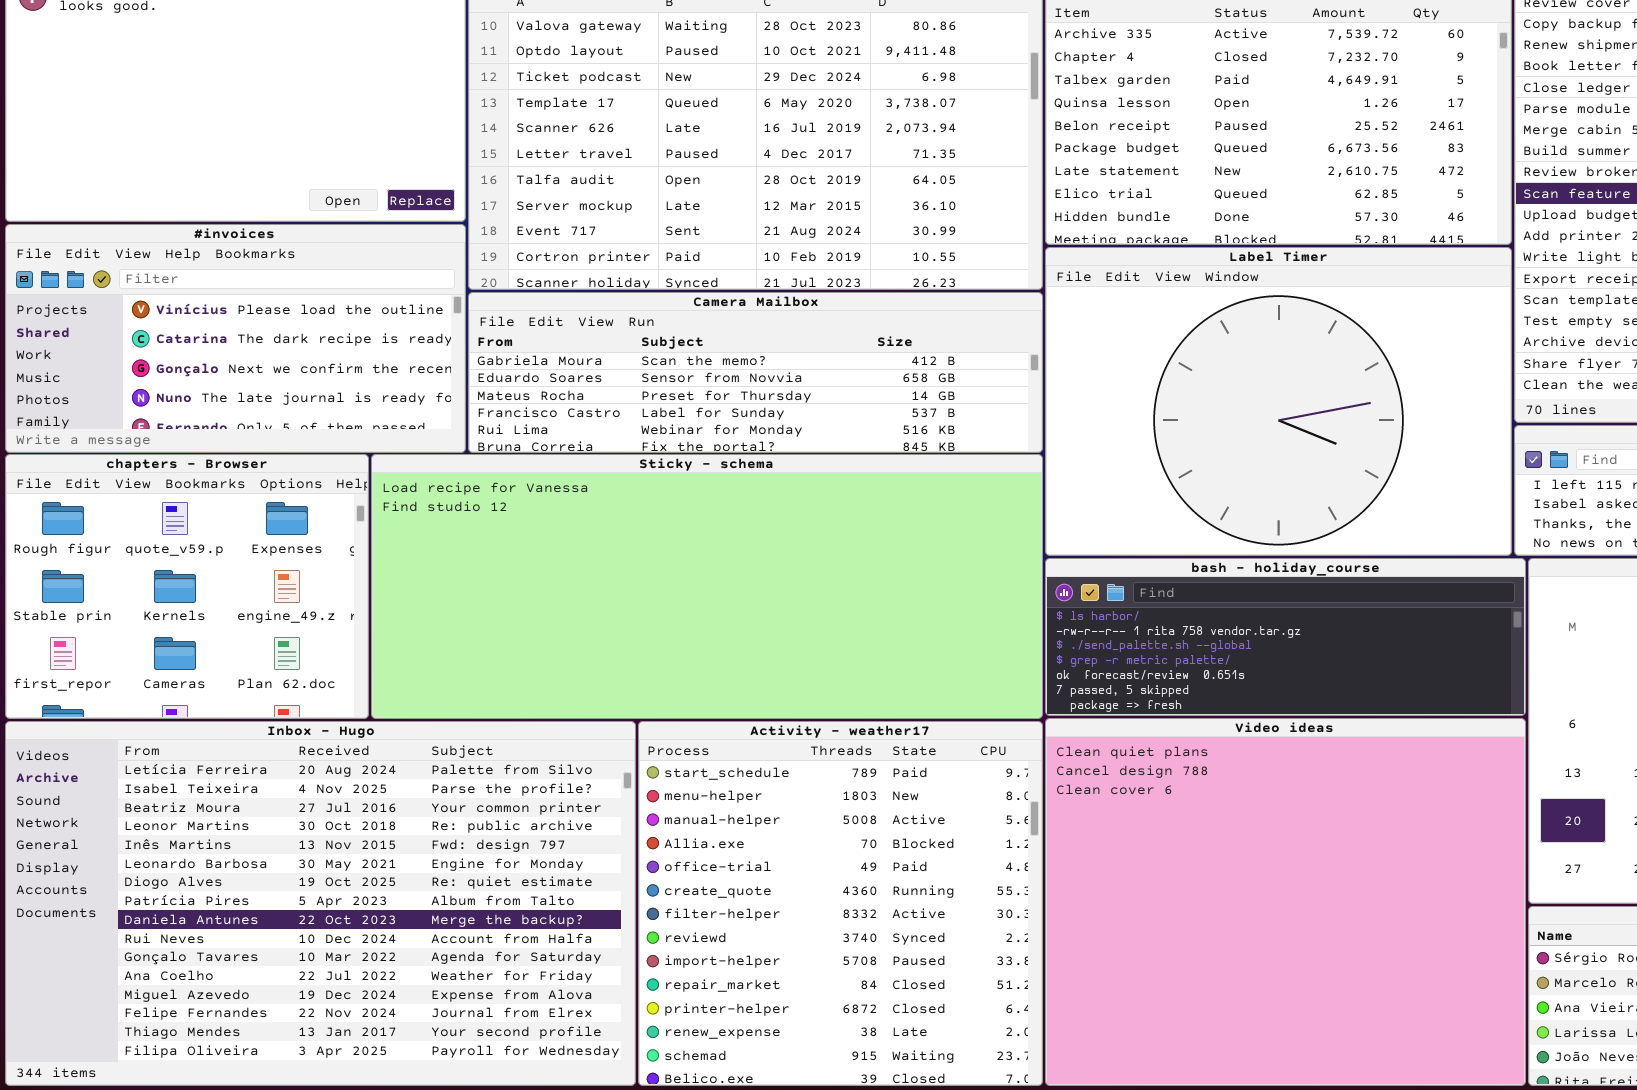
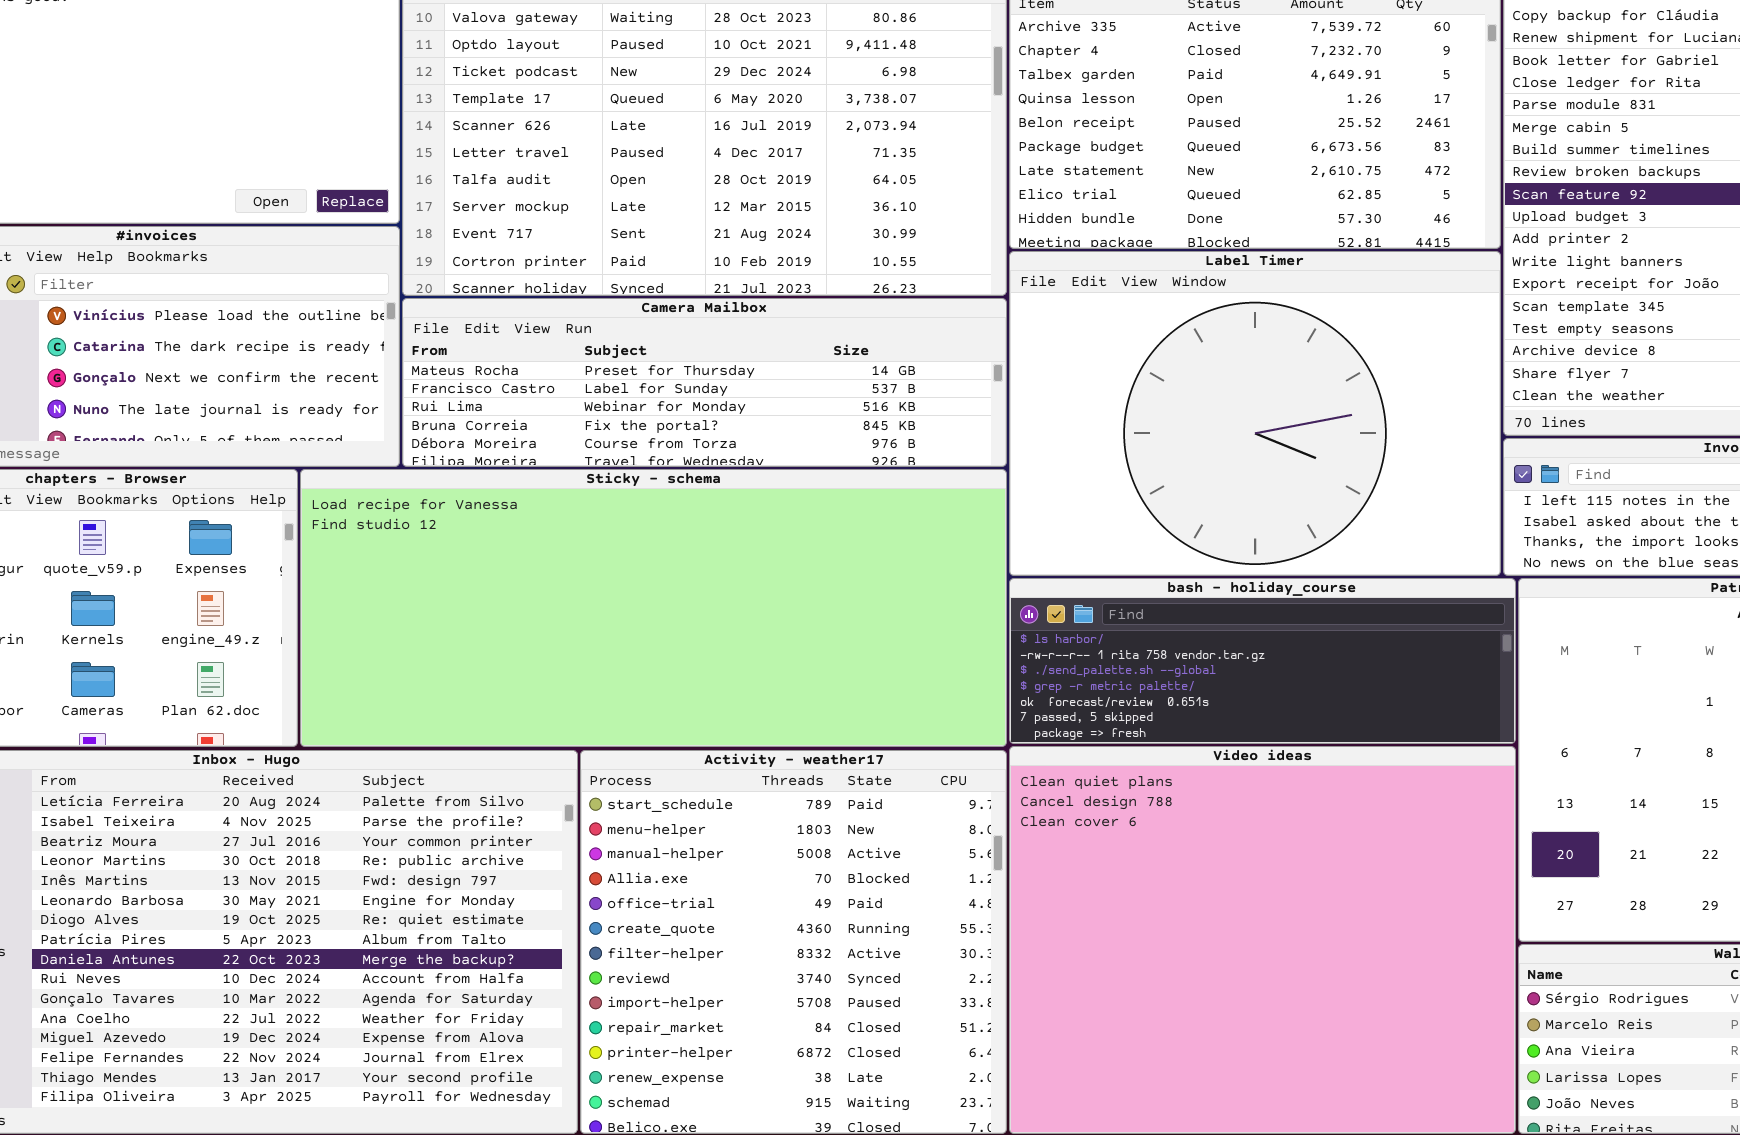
Camera Mailbox: [468,292,1043,453] -> [402,298,1007,467], scrolled down 2 rows

